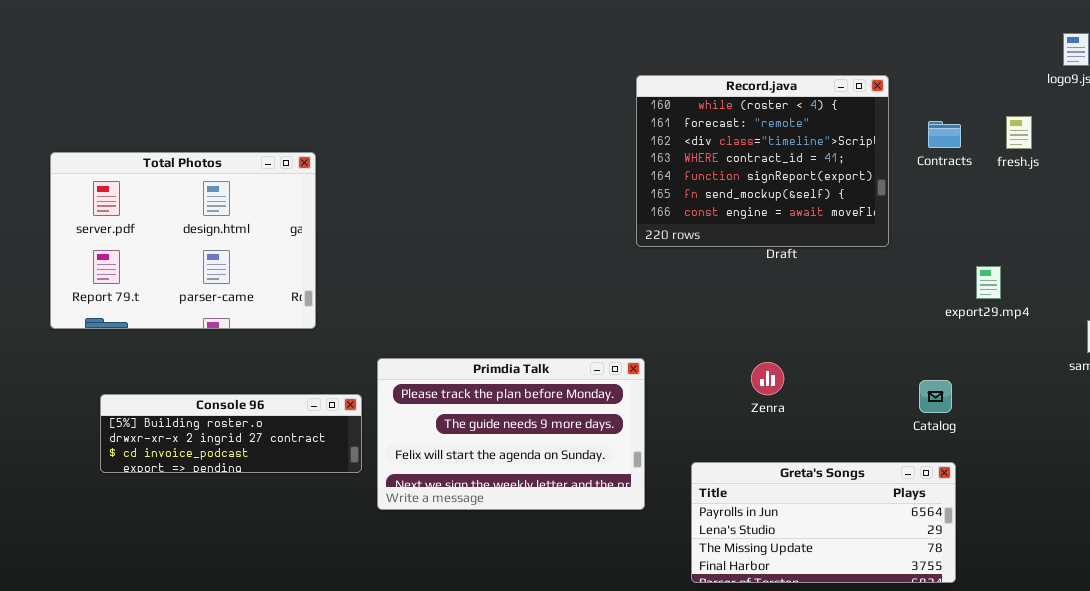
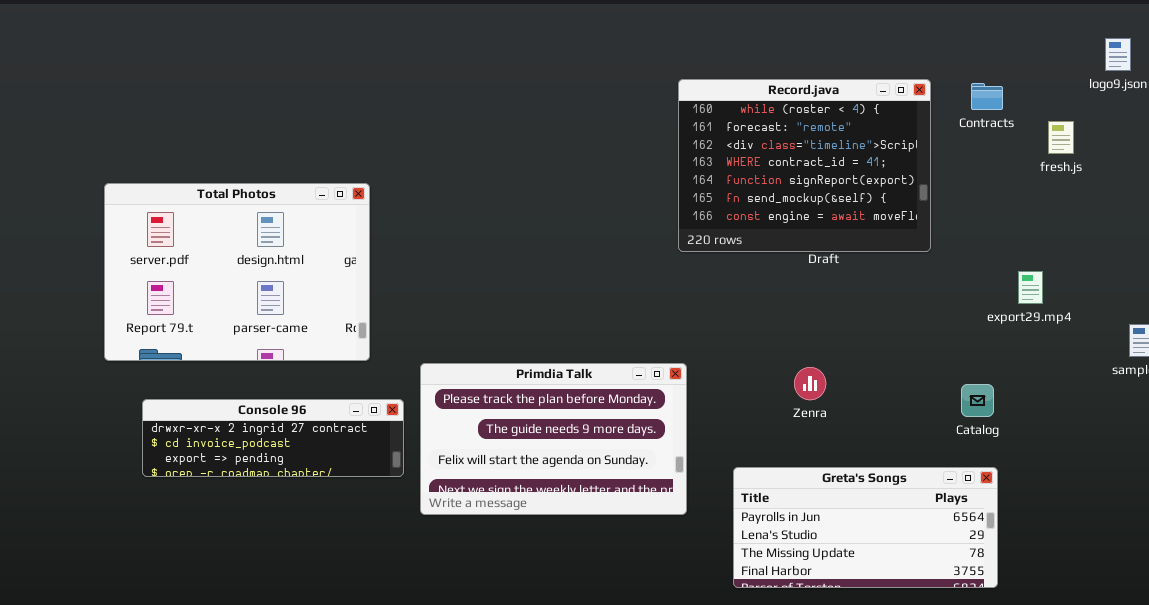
Contracts: [928,121,961,148] -> [971,83,1003,110], moved
Total Photos: [50,152,316,329] -> [104,183,370,361], moved
Console 96: [100,394,362,473] -> [142,399,404,477], scrolled down 1 row

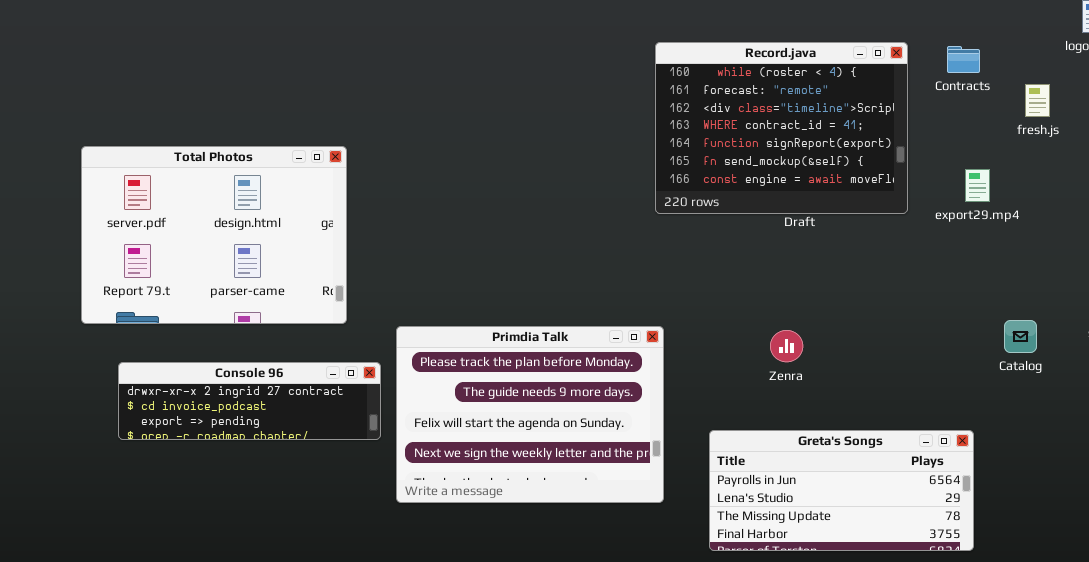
export29.mp4: [1018,271,1043,304] -> [965,169,990,202], moved
Primdia Talk: [420,363,687,515] -> [396,326,664,503], resized
Catalog: [961,384,994,417] -> [1004,320,1037,353], moved

